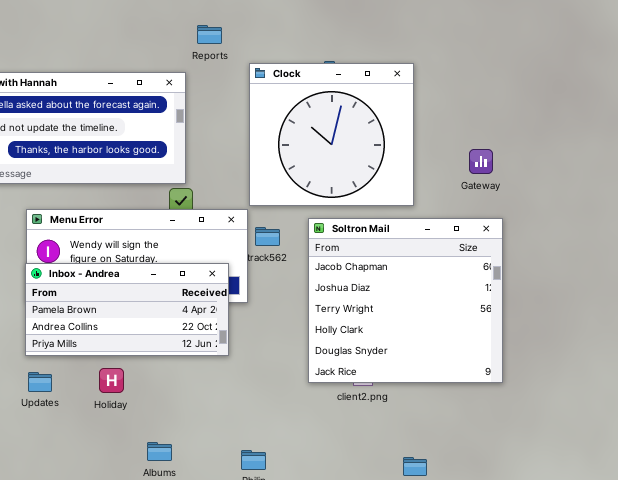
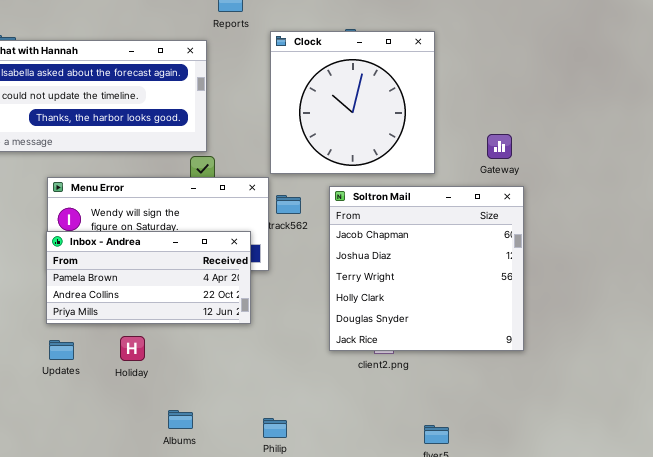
Gateway: [469,149,493,174] -> [487,134,512,159], moved

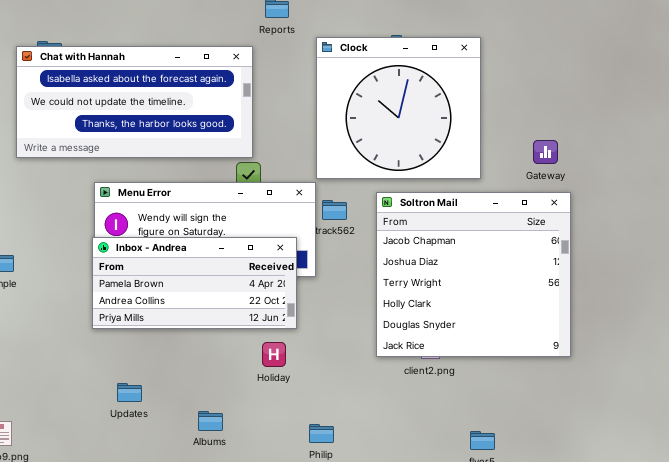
Holiday: [120,336,145,361] -> [262,342,286,367], moved
Updates: [49,340,74,360] -> [117,383,142,402], moved
Albums: [168,410,193,429] -> [198,411,223,431], moved

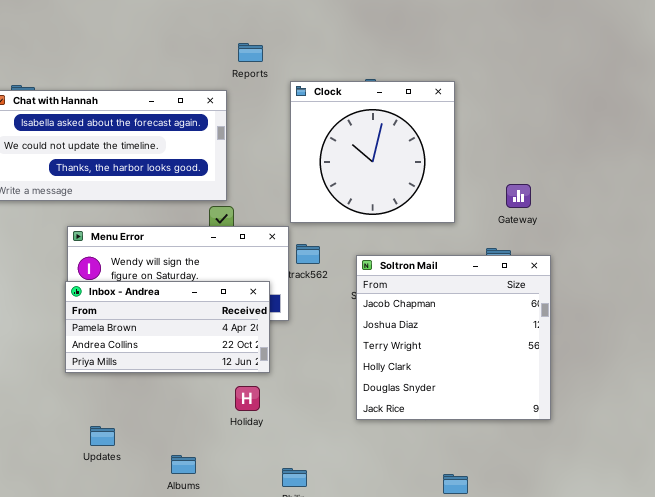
Soltron Mail: [376,192,571,357] -> [356,255,551,420], moved

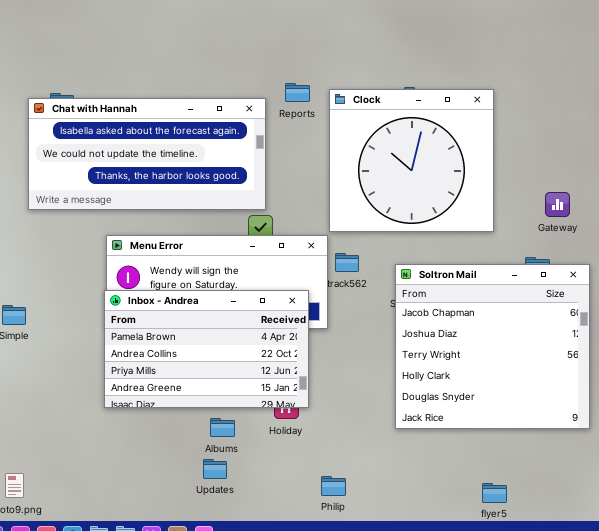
Reports: [238,43,263,62] -> [285,83,310,102], moved
Inbox - Andrea: [65,281,270,373] -> [104,290,309,408], resized
Updates: [90,426,115,446] -> [203,459,227,479], moved
Albums: [171,455,196,474] -> [210,418,235,437], moved

